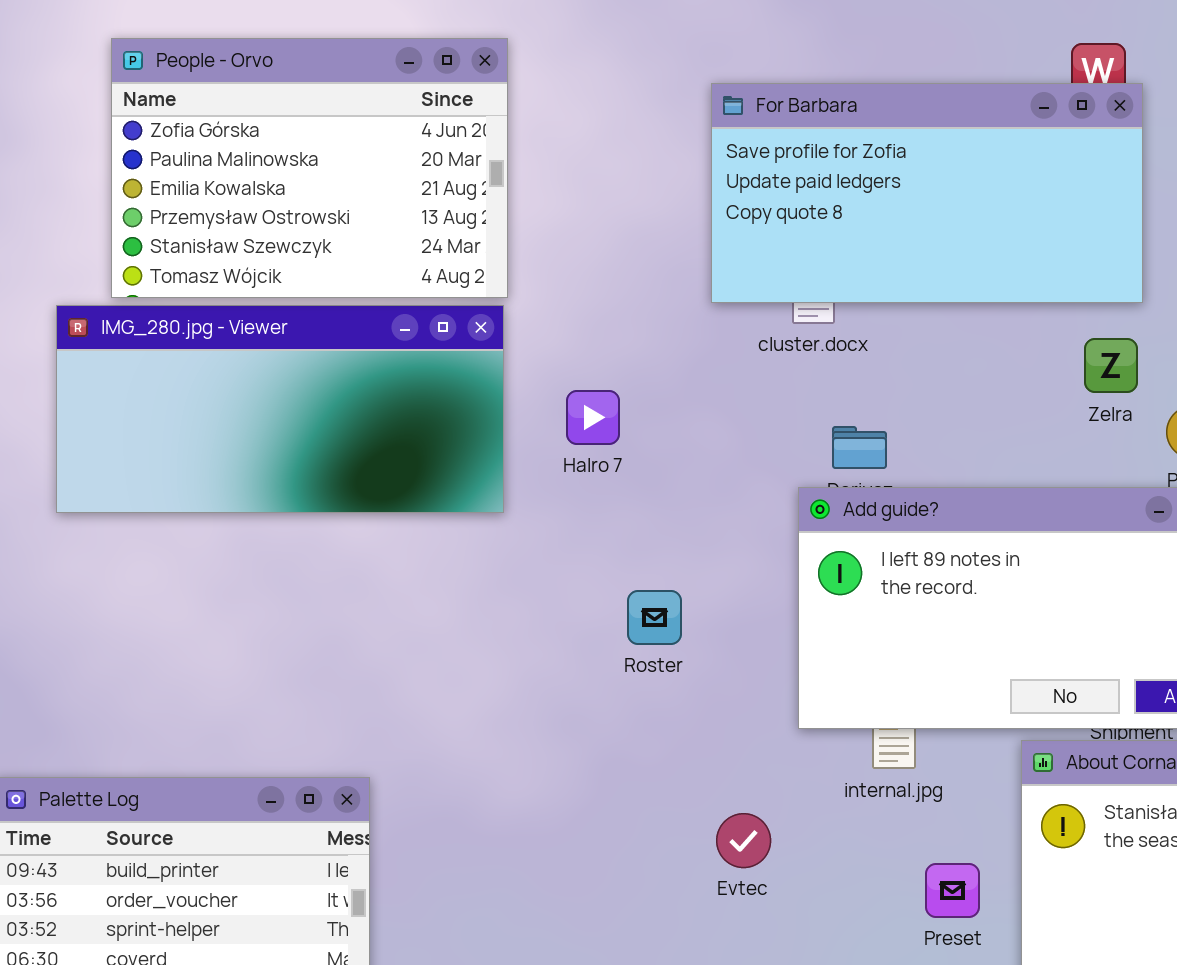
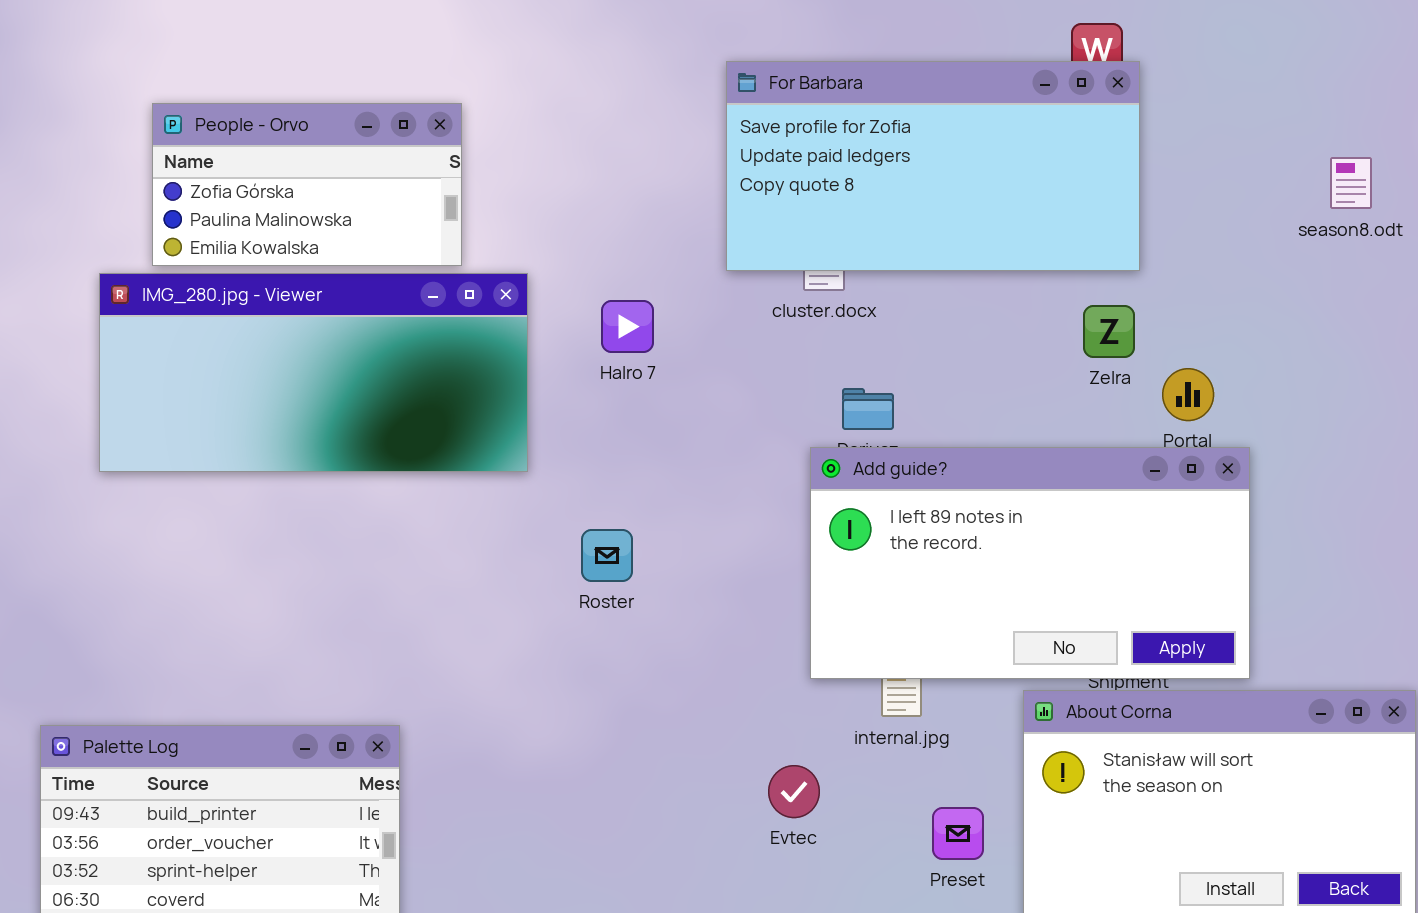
People - Orvo: [111,38,508,298] -> [152,103,462,266], resized
Halro 7: [566,390,620,445] -> [601,300,654,353], moved
Roster: [627,590,682,645] -> [581,529,633,582], moved
Evtec: [716,813,771,868] -> [768,765,820,818], moved

